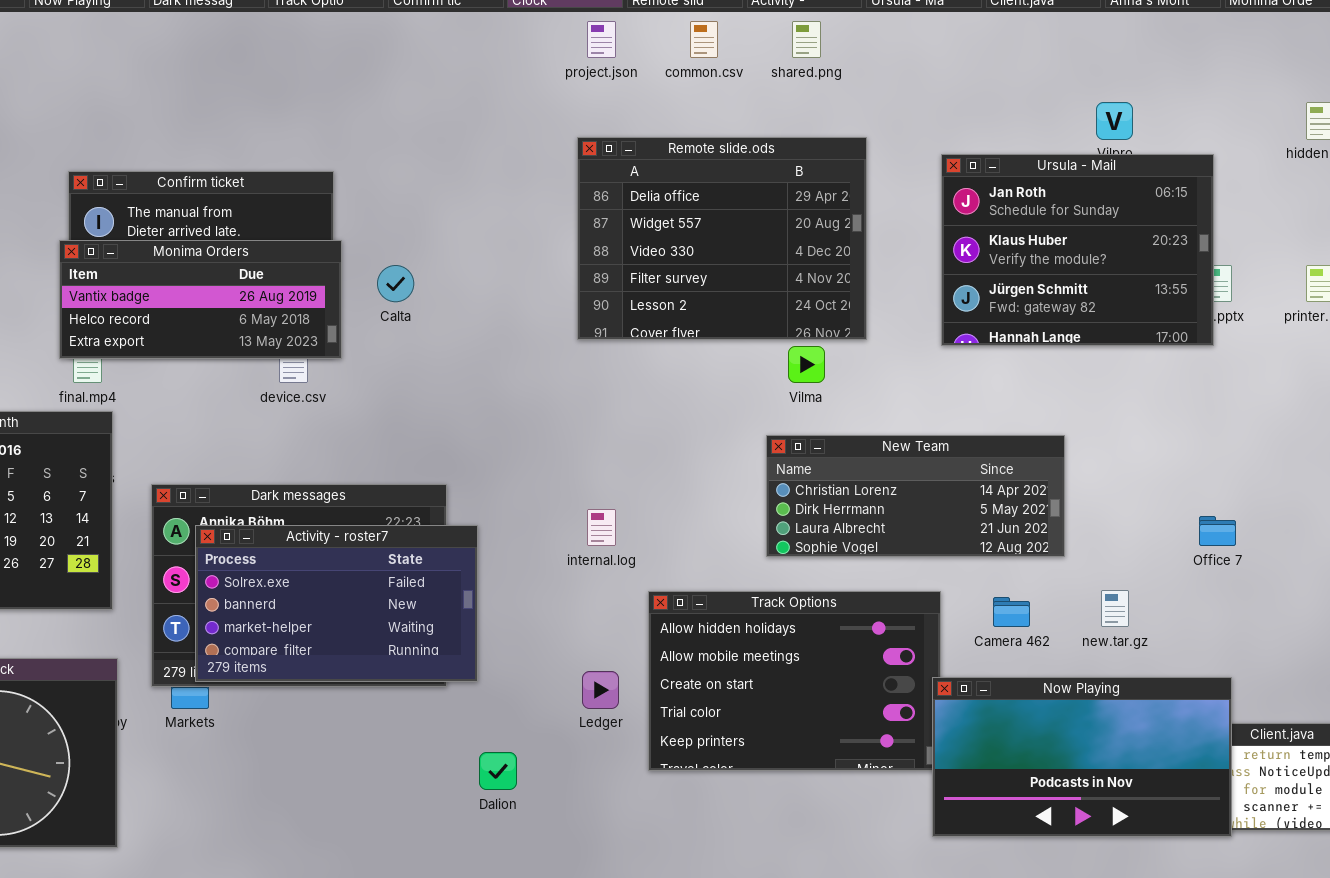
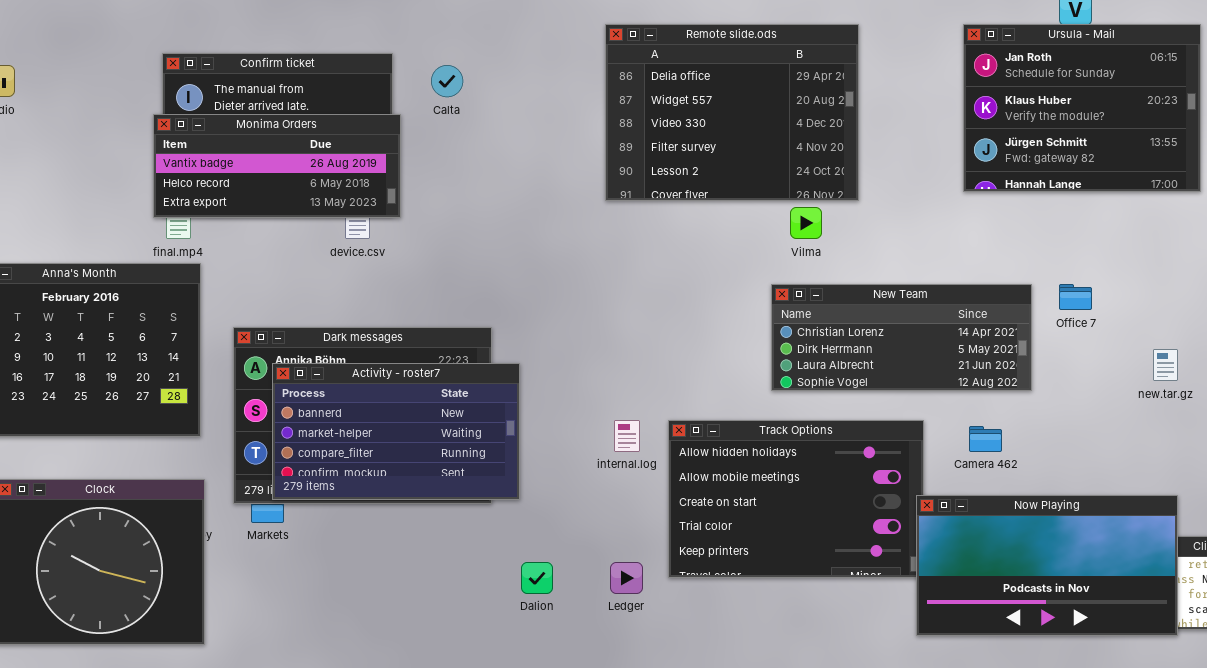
Ursula - Mail: [941,154,1214,346] -> [963,24,1201,192], moved
Calta: [377,265,414,302] -> [431,65,463,97], moved
internal.log: [587,509,616,546] -> [614,420,640,452], moved
Office 7: [1199,516,1236,546] -> [1059,284,1092,310], moved
Activity - roster7: [195,525,478,682] -> [272,363,520,500], scrolled down 1 row
new.tar.gz: [1101,590,1129,627] -> [1153,349,1178,381], moved
Ledger: [582,671,619,709] -> [610,562,643,594], moved

